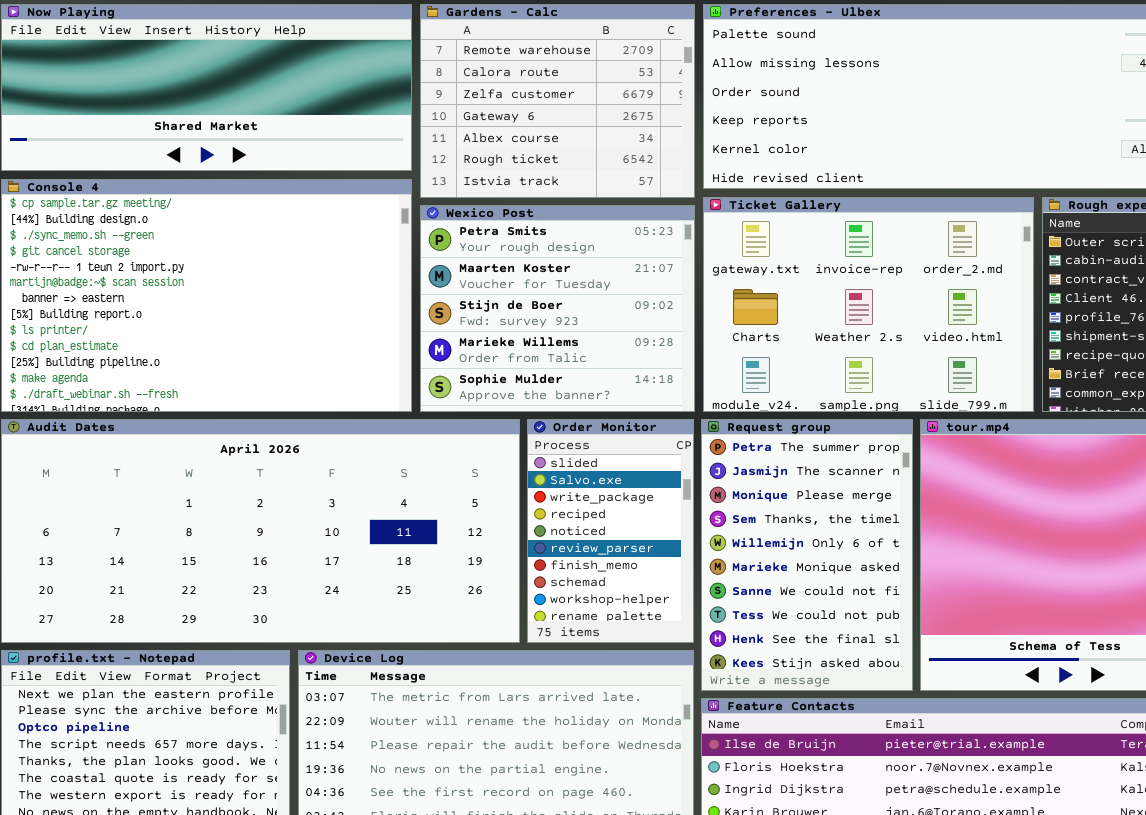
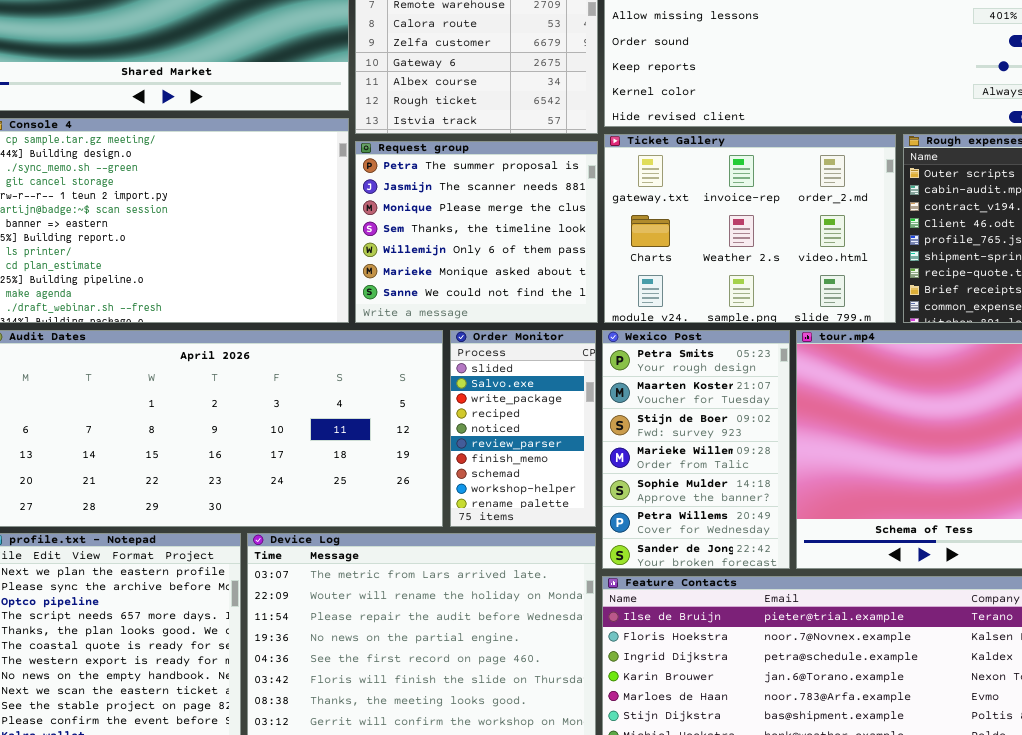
Wexico Post: [420,205,695,412] -> [602,330,790,569], moved, resized
Request group: [701,419,913,691] -> [355,141,598,323], moved, resized

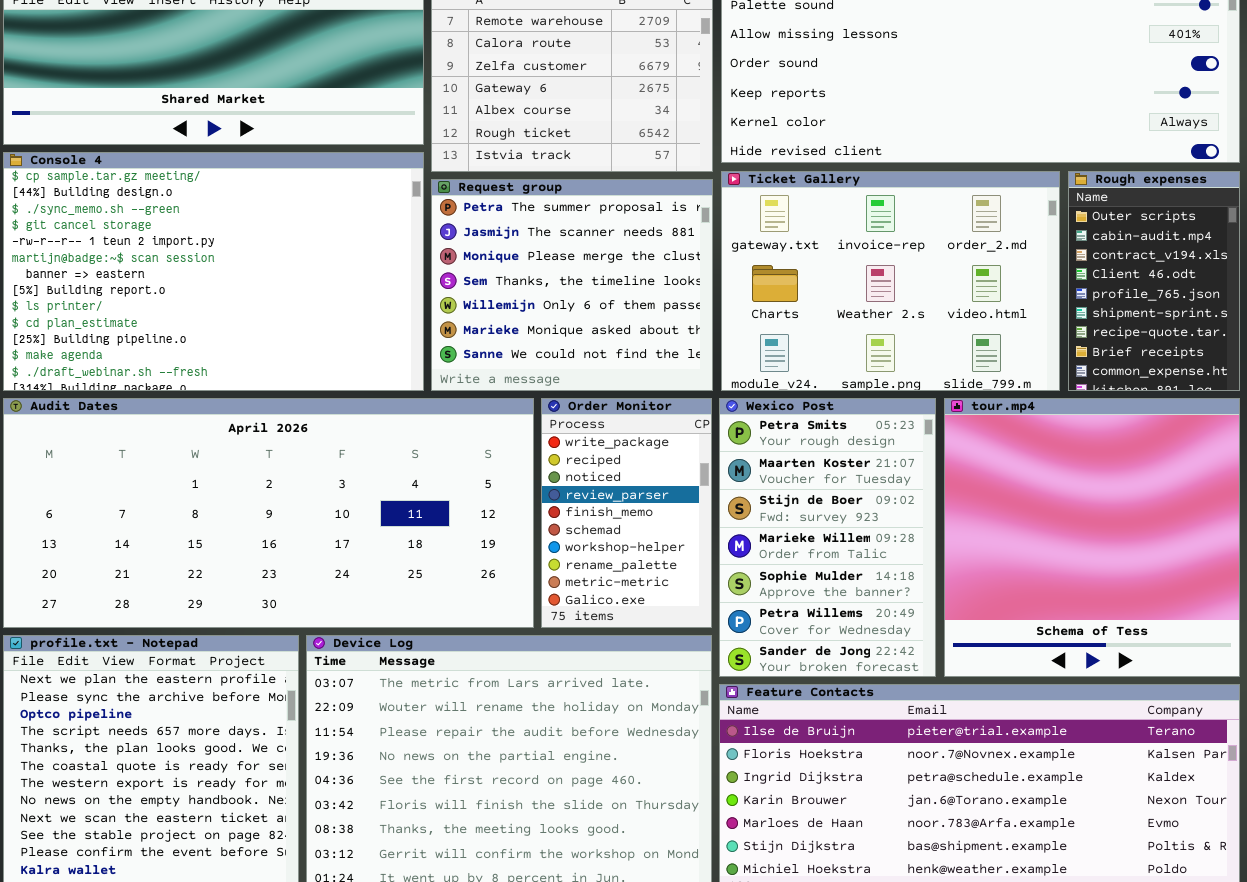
Order Monitor: [450,330,596,527] -> [541,398,712,628], scrolled down 2 rows

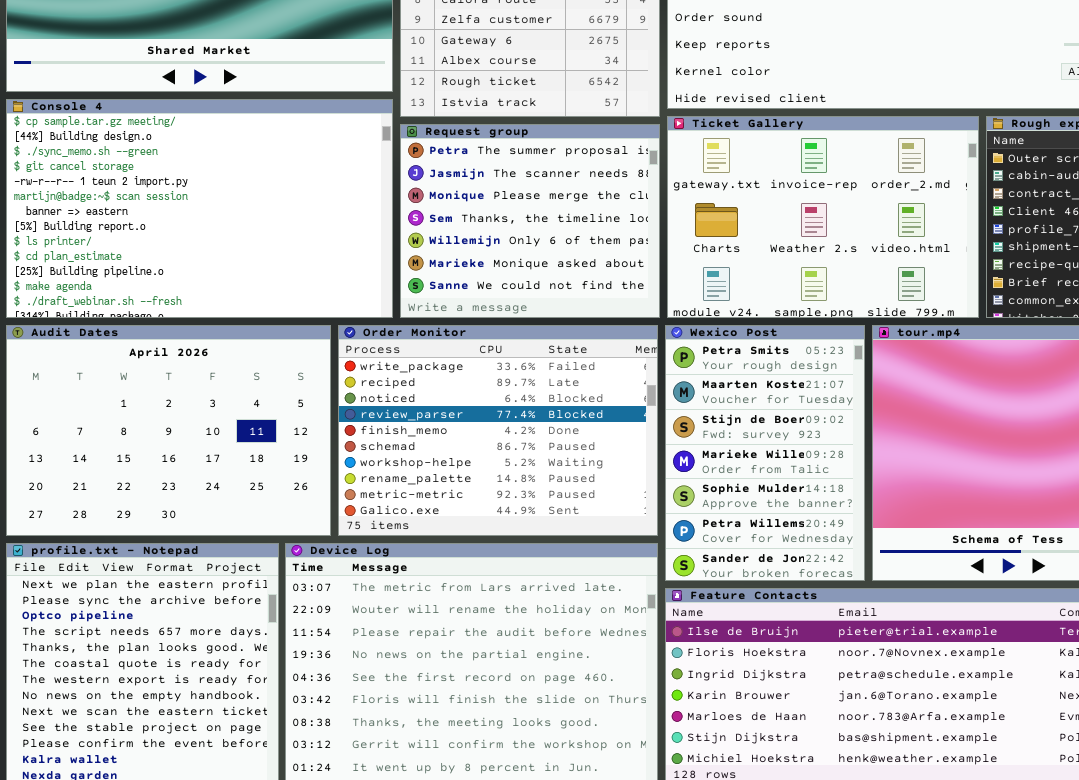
Audit Dates: [3,398,534,628] -> [6,325,331,536], resized
Order Monitor: [541,398,712,628] -> [338,325,658,536], resized

